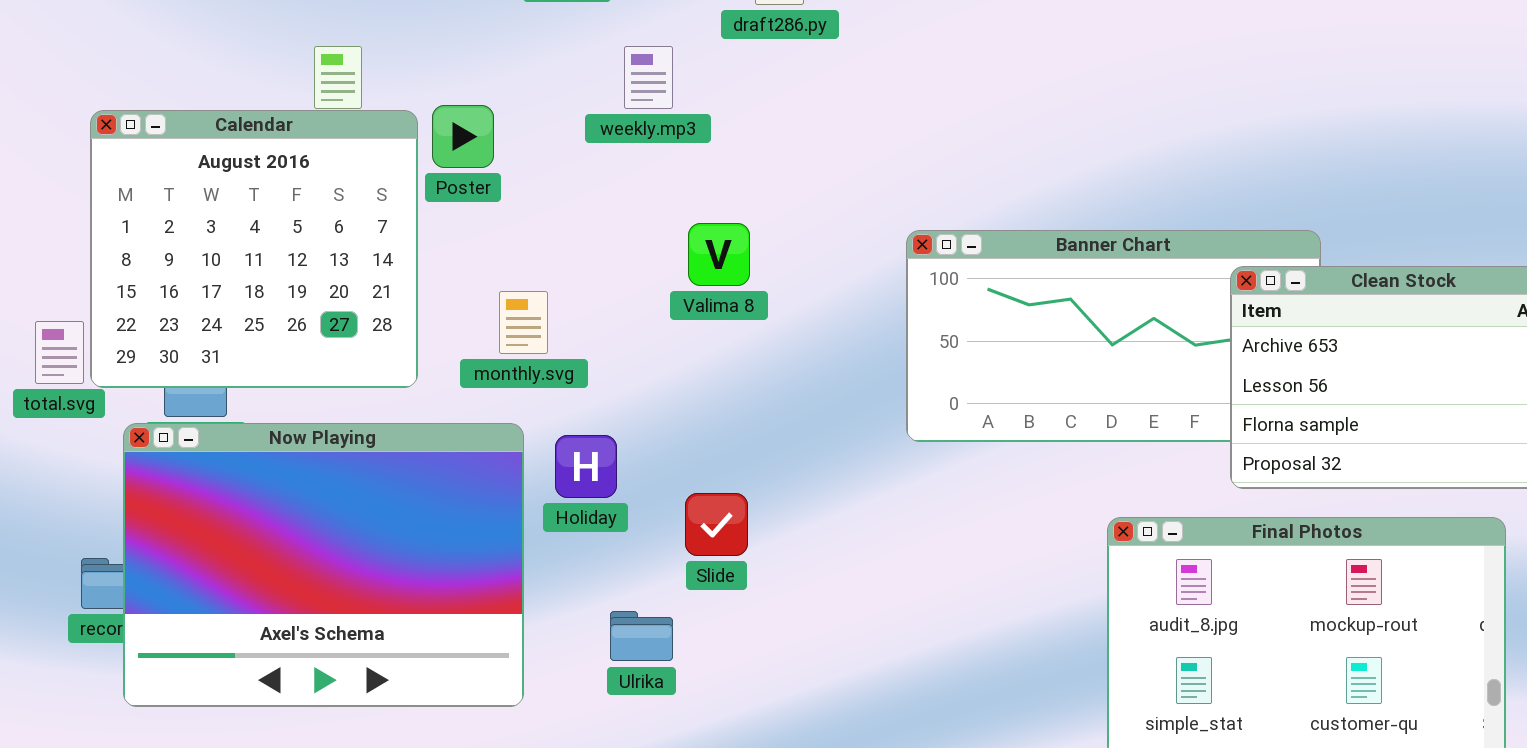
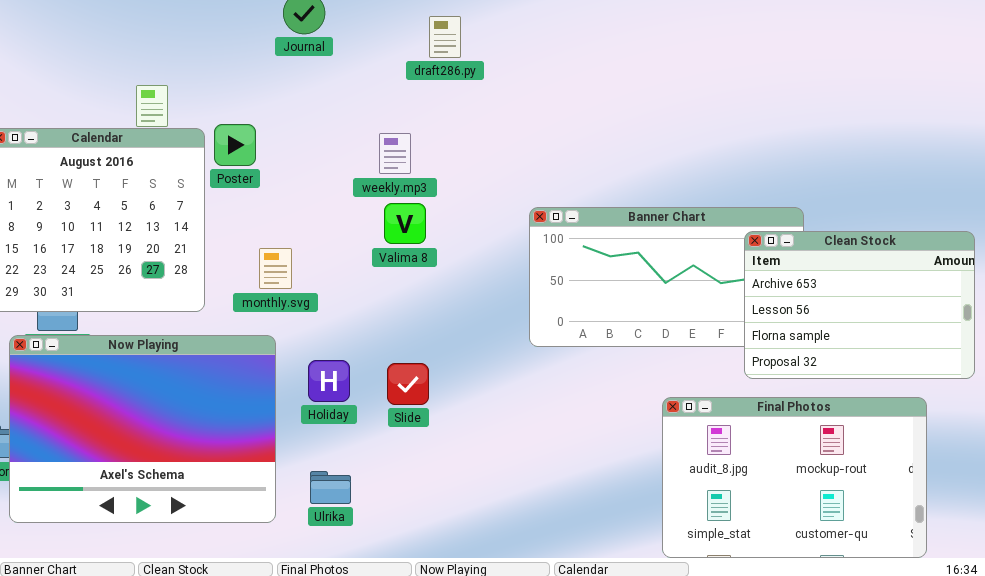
weekly.mp3: [624,46,673,109] -> [379,133,411,174], moved
Holiday: [555,435,617,498] -> [308,360,350,402], moved
Slide: [685,493,748,556] -> [387,363,429,405], moved
Ulrika: [610,611,673,661] -> [310,471,351,504], moved

